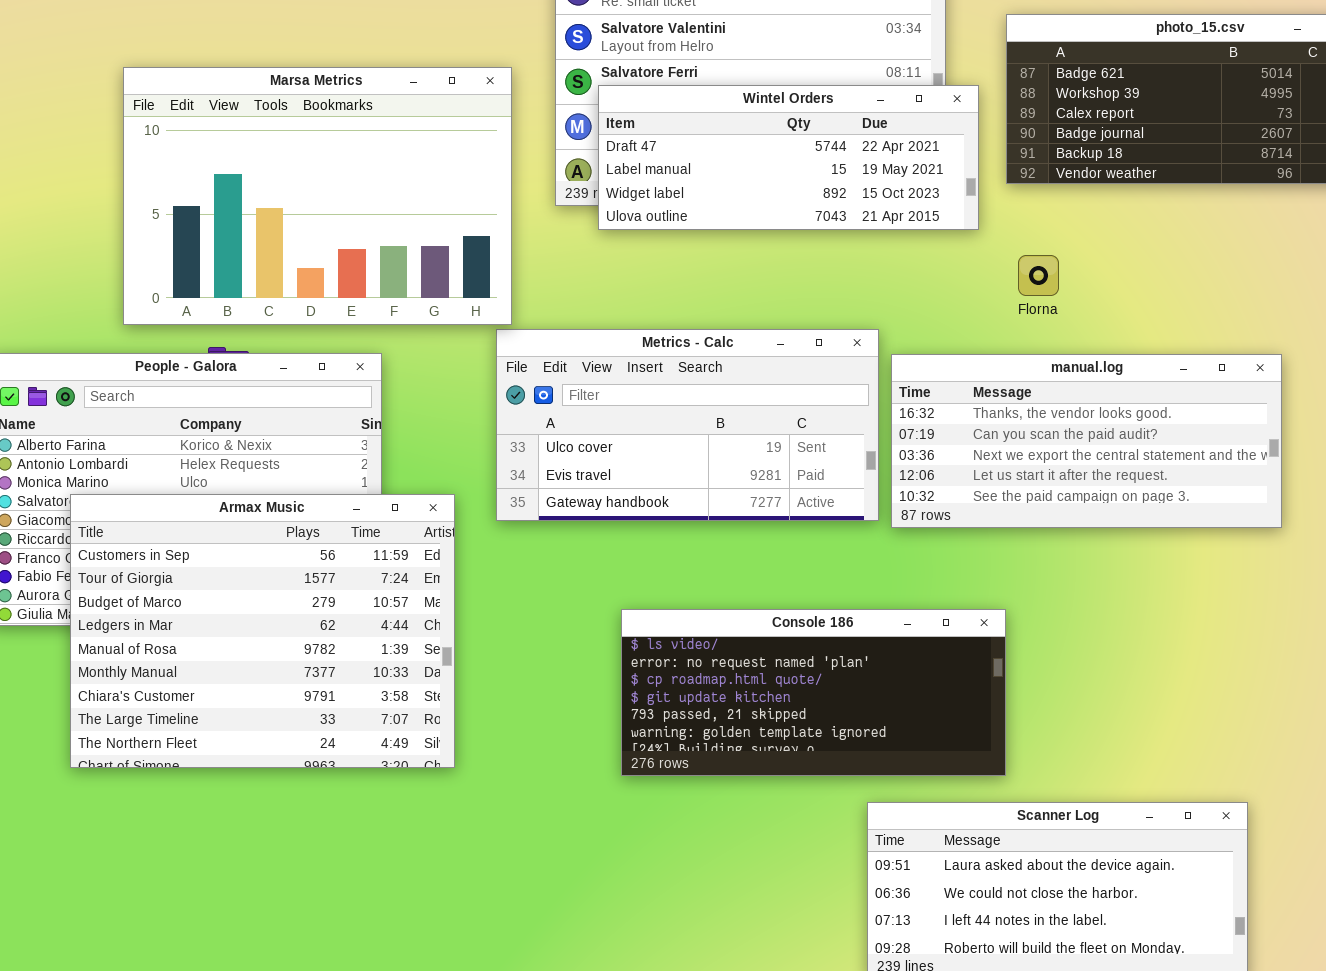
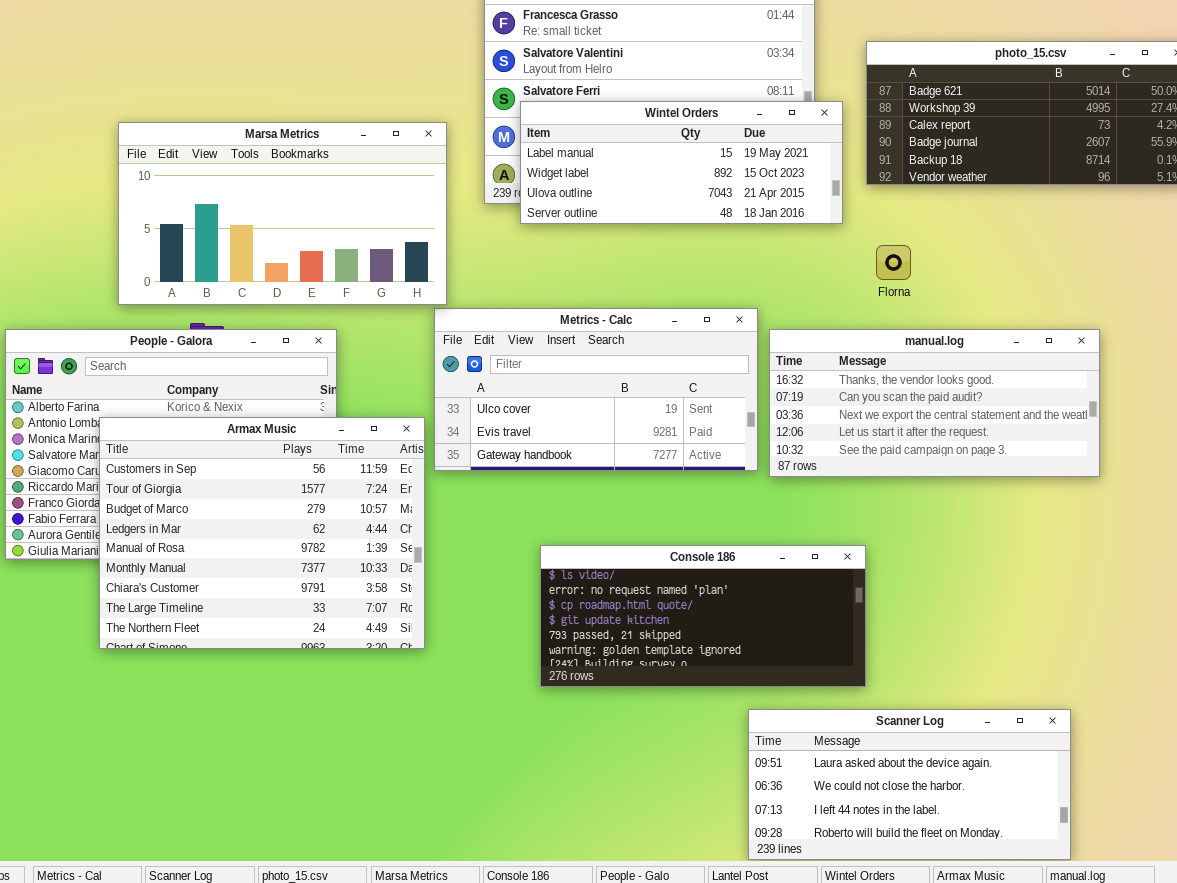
Marsa Metrics: [123,67,512,325] -> [118,122,447,305], resized
Wintel Orders: [598,85,979,230] -> [520,101,843,224], scrolled down 1 row
Armax Music: [70,494,455,768] -> [99,417,425,649], moved

